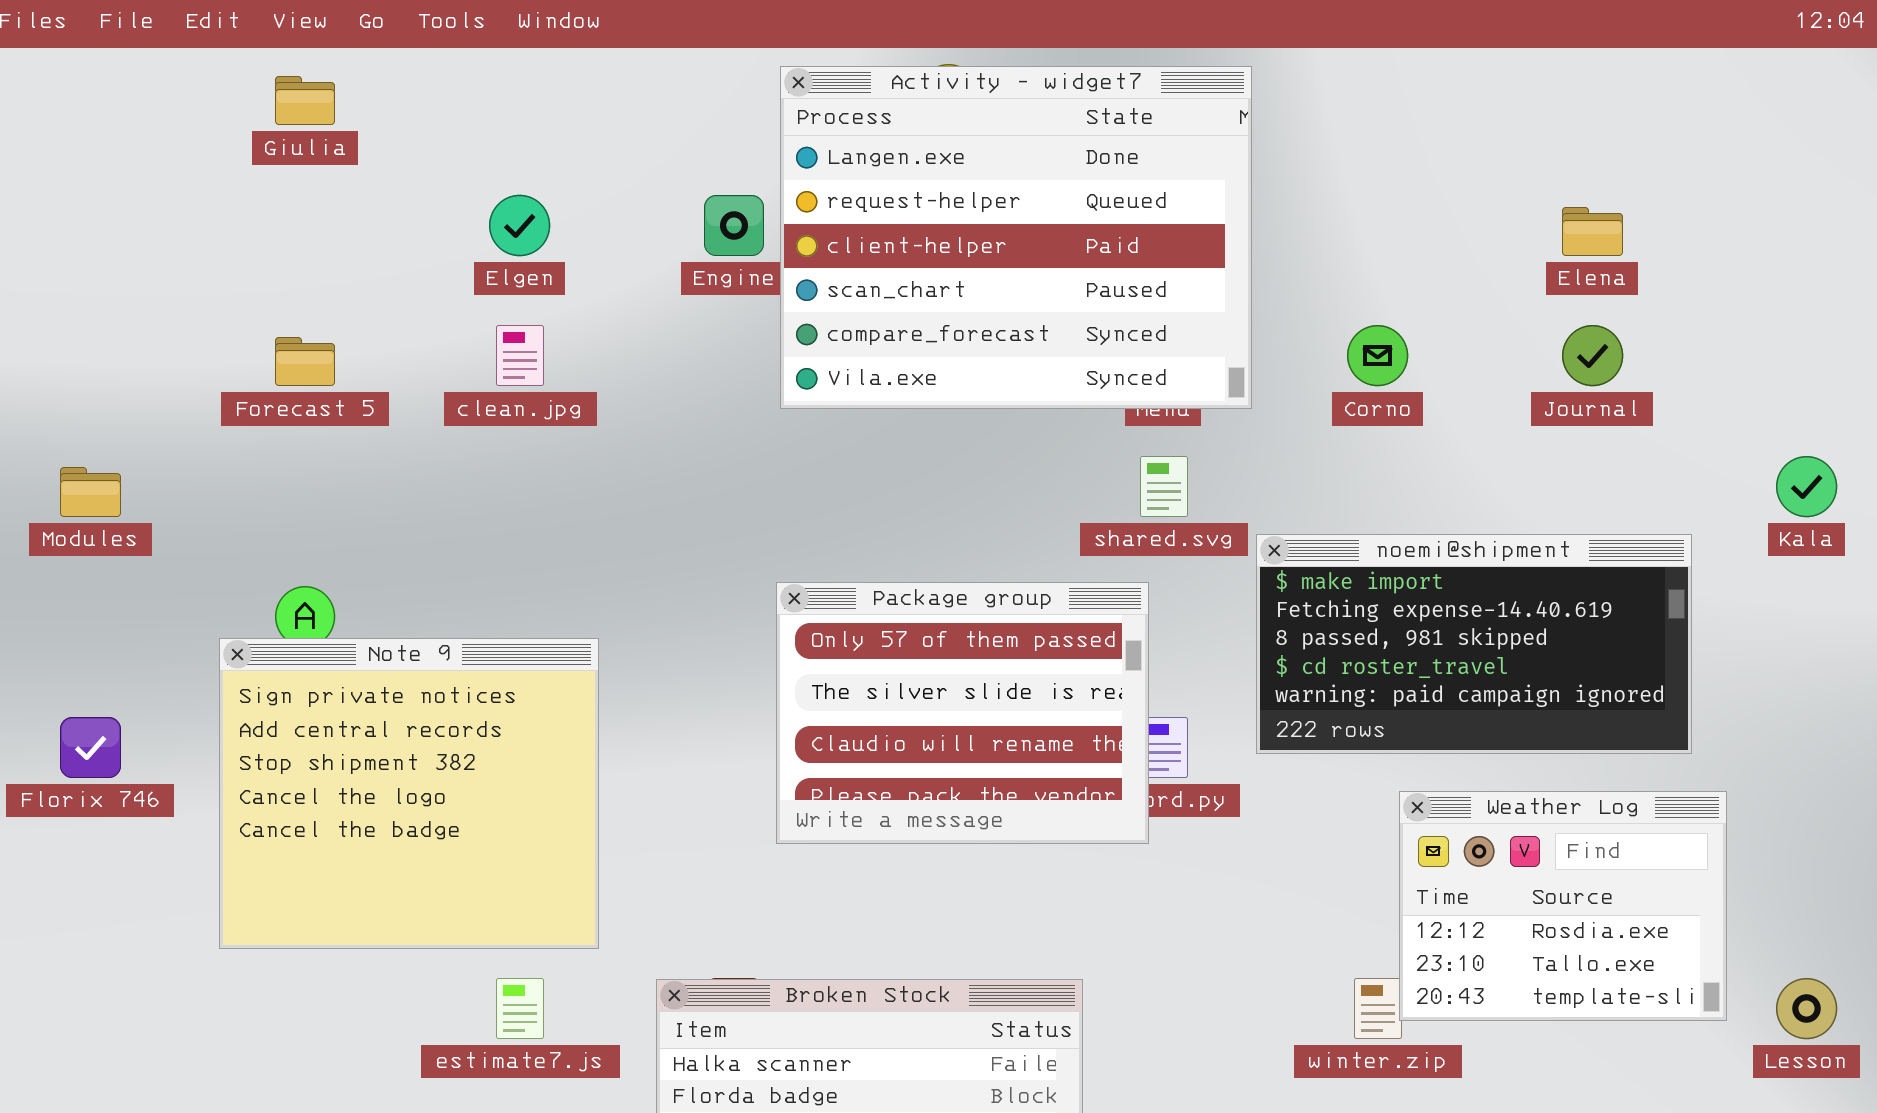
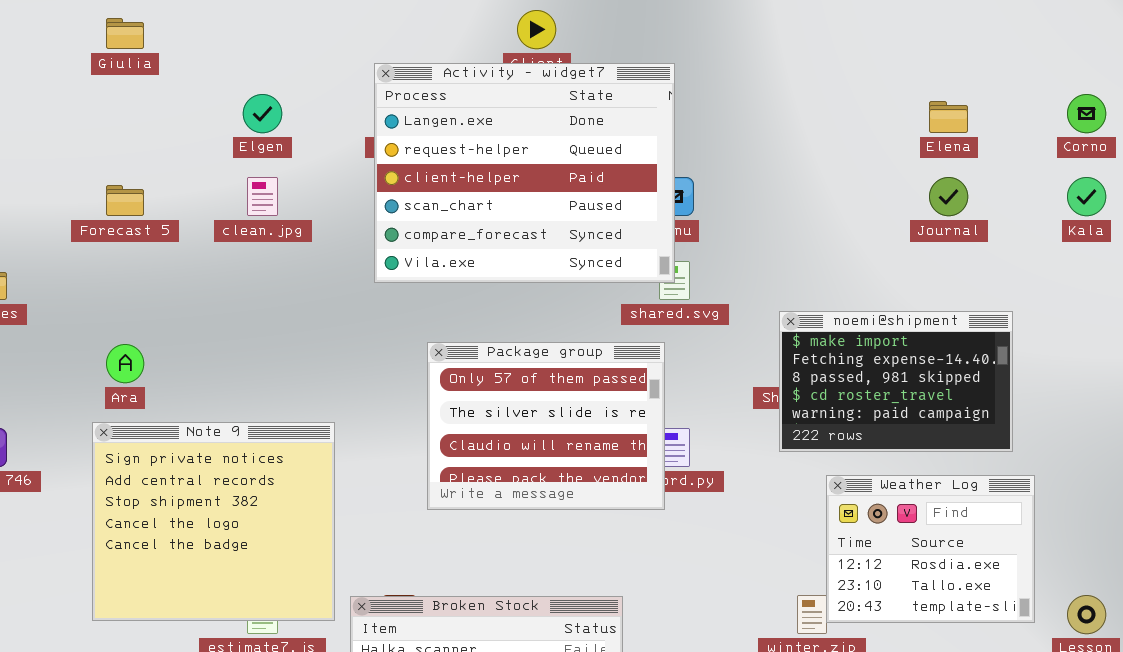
Activity - widget7: [780,66,1252,409] -> [374,63,675,283], moved
Corno: [1347,325,1408,386] -> [1067,94,1106,133], moved
Kala: [1776,456,1837,517] -> [1067,177,1106,216], moved
noemi@shipment: [1256,534,1692,754] -> [779,311,1013,452], resized
Note 9: [219,638,599,949] -> [92,422,335,621], moved

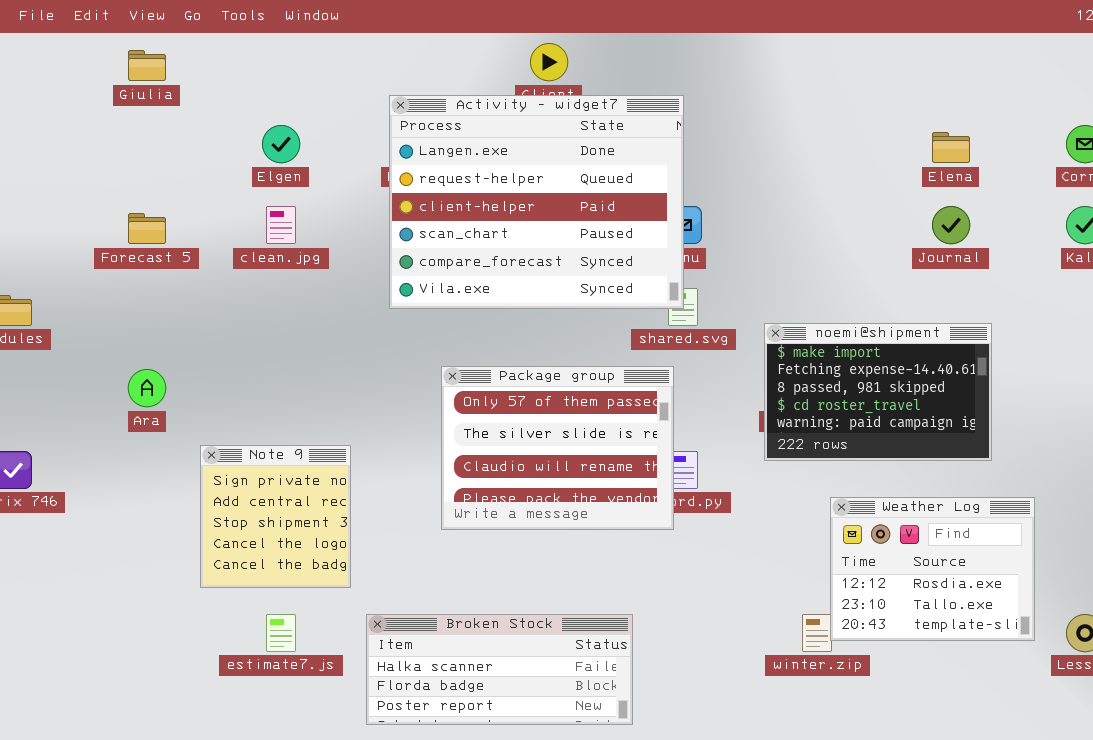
noemi@shipment: [779,311,1013,452] -> [764,323,992,461], moved
Note 9: [92,422,335,621] -> [200,445,351,588], resized

